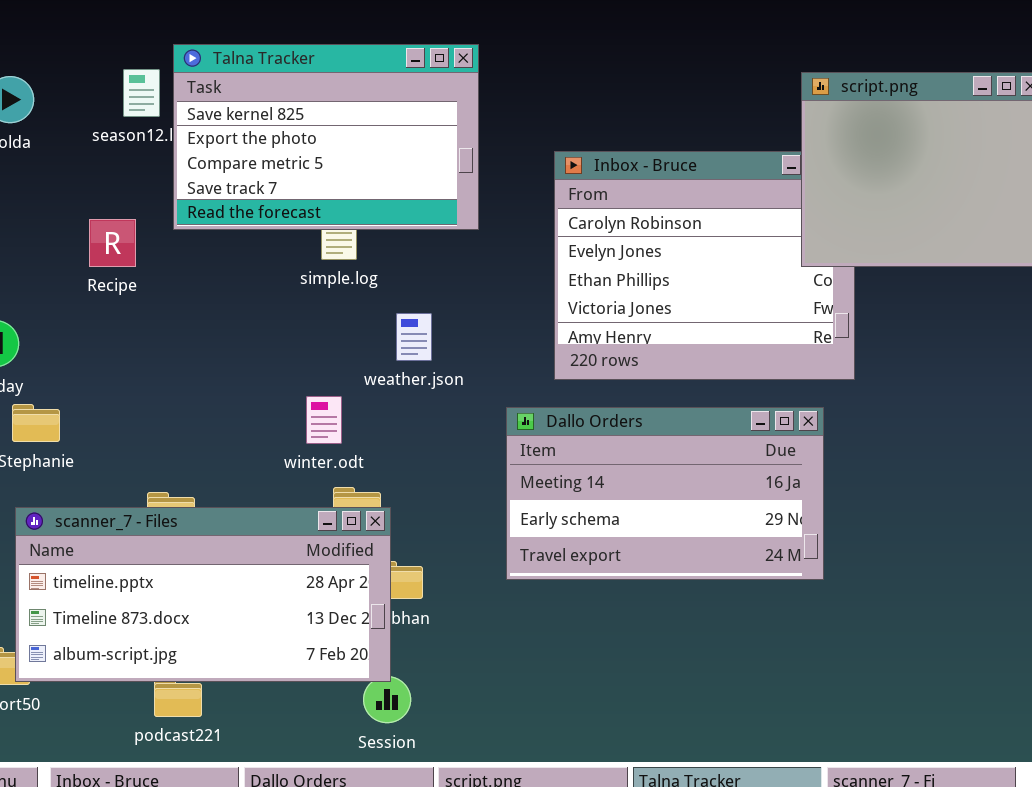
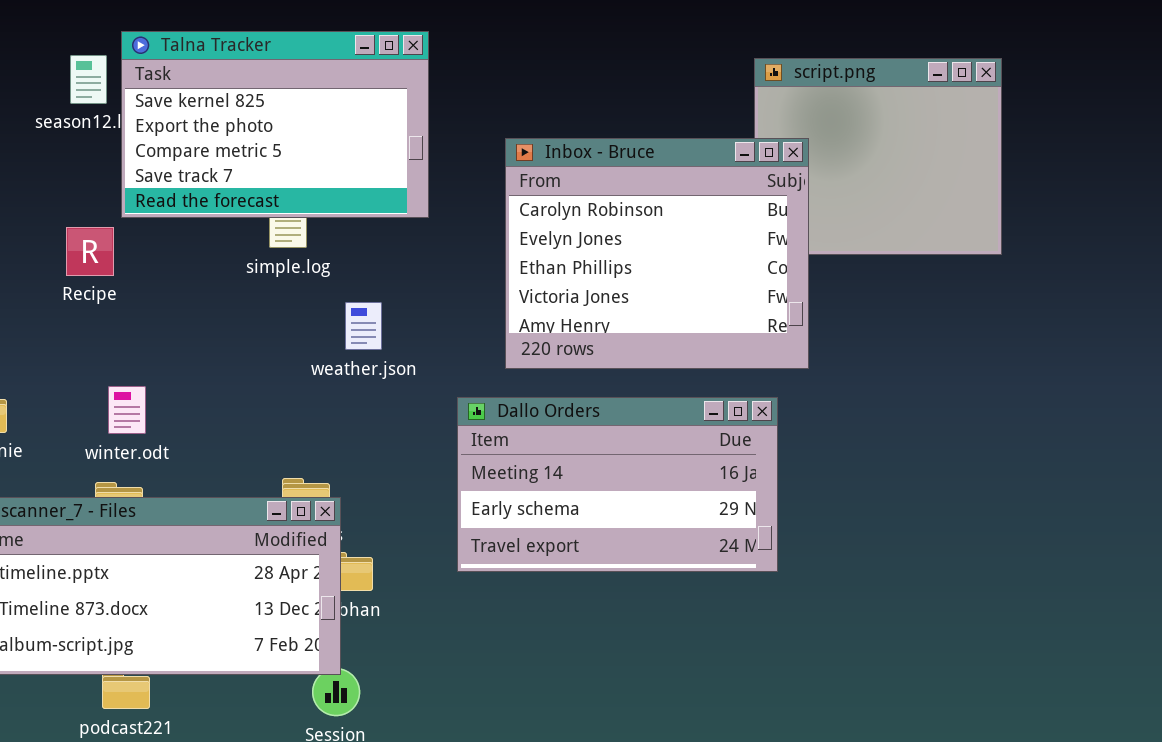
Inbox - Bruce: [554,151,855,380] -> [505,138,809,369], raised
Recipe: [89,219,136,267] -> [66,227,114,276], moved
winter.odt: [306,396,342,444] -> [108,386,146,434], moved

